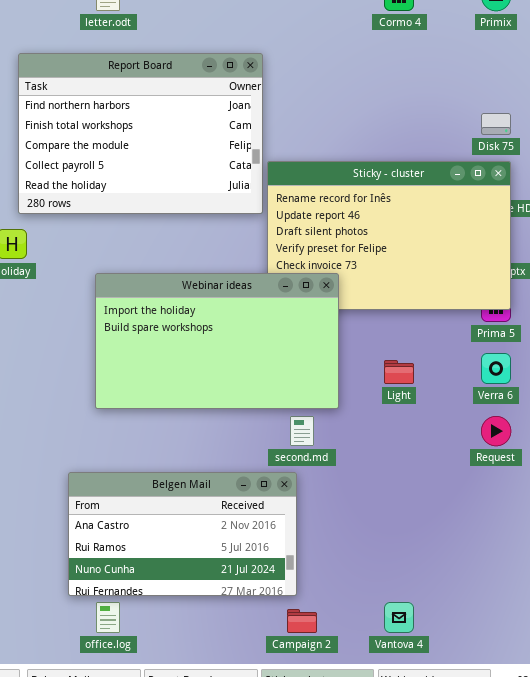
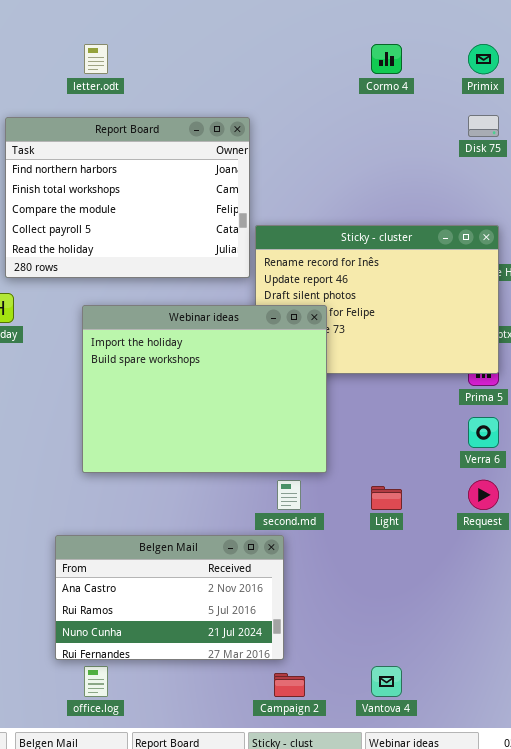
Disk 75: [481,113,511,135] -> [468,115,499,137], moved
Webinar ideas: [95,273,339,409] -> [82,305,327,473], resized
Light: [384,360,414,384] -> [371,486,402,510], moved

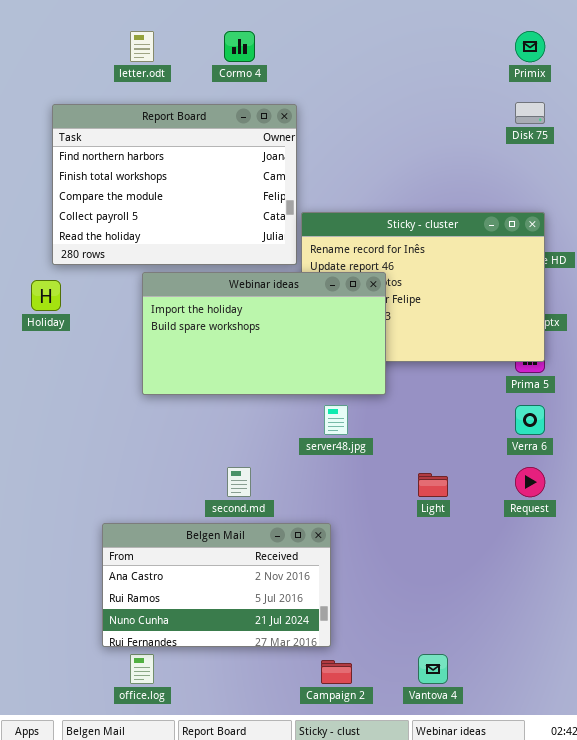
Cormo 4: [371,44,402,74] -> [224,31,255,62], moved
Webinar ideas: [82,305,327,473] -> [142,272,386,395], moved, resized
second.md: [277,480,301,510] -> [227,467,251,497], moved

